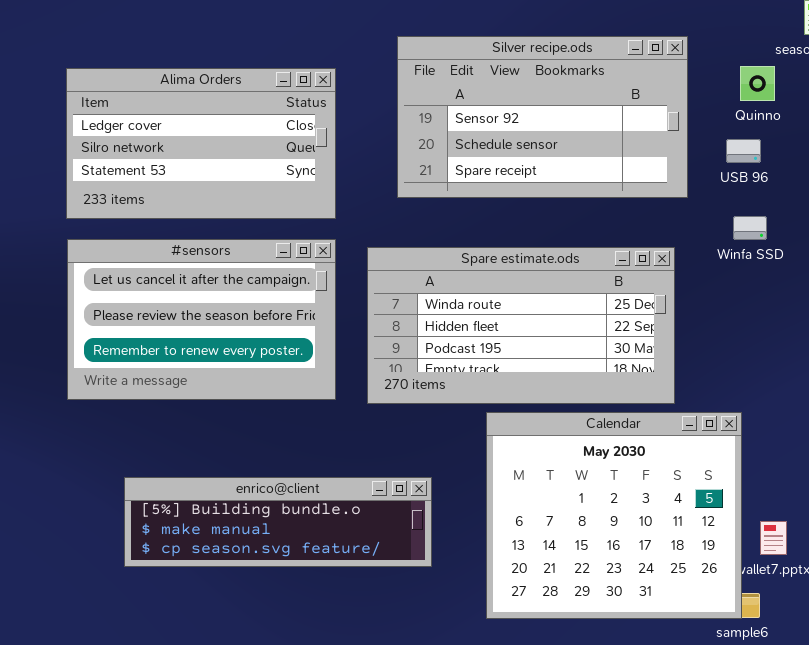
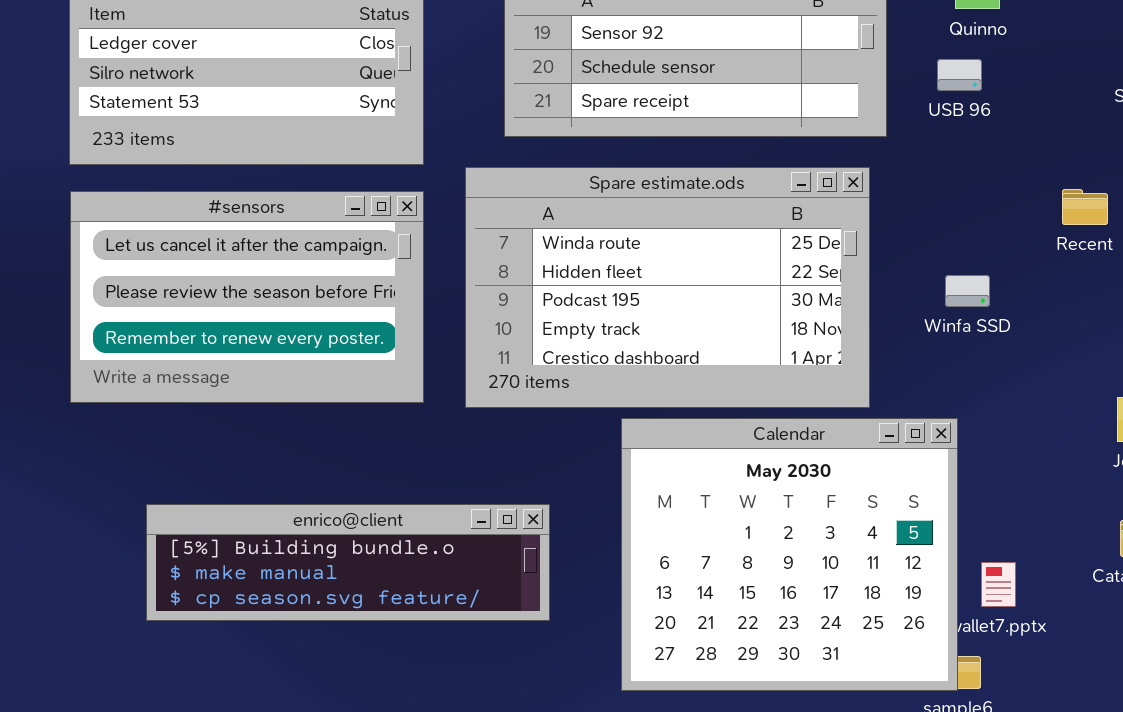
Winfa SSD: [733,216,767,240] -> [945,275,990,307], moved
Spare estimate.ods: [367,247,675,404] -> [465,167,870,408], resized

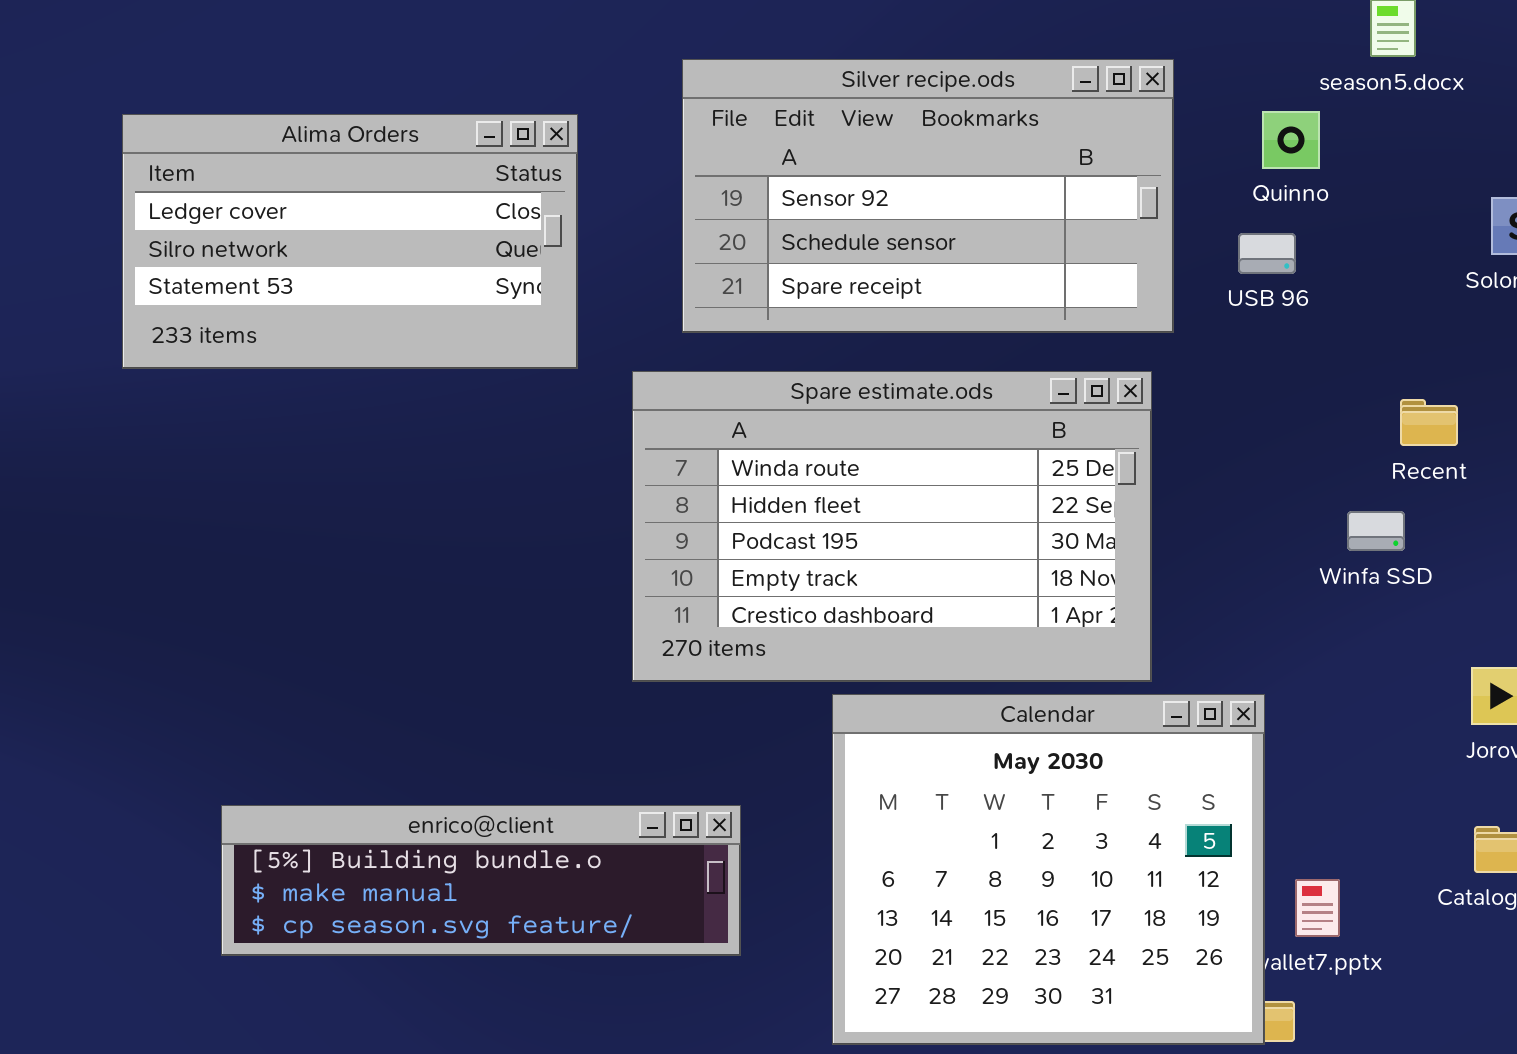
#sensors: [70,191,424,403] -> none, closed
Winfa SSD: [945,275,990,307] -> [1347,511,1405,551], moved

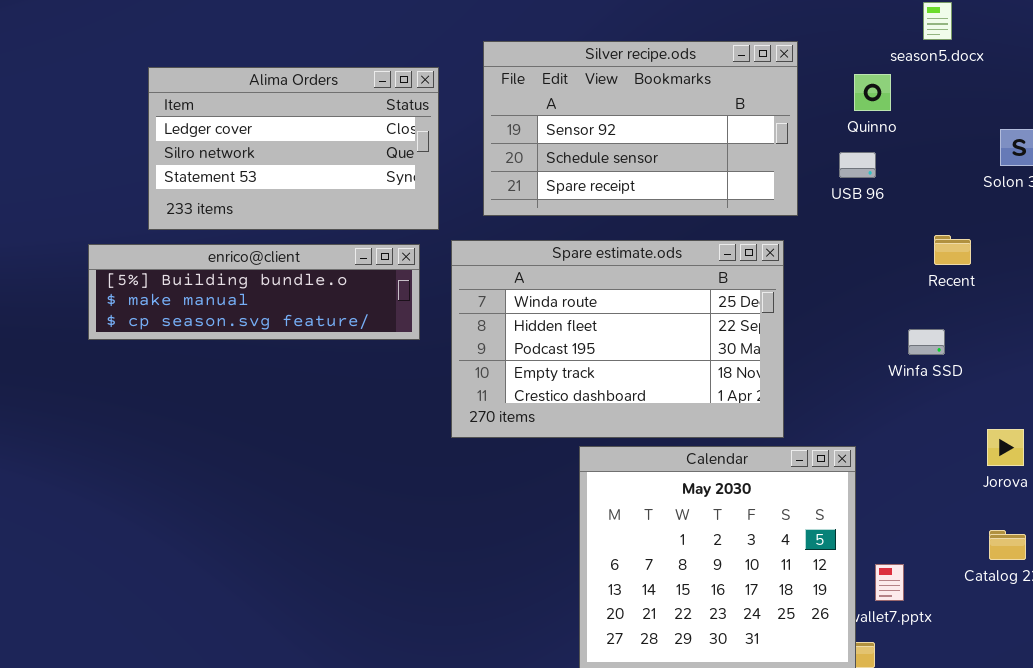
Alima Orders: [122,114,578,369] -> [148,67,439,230], moved
Recent: [1400,399,1458,446] -> [934,235,971,265], moved
enrico@client: [221,805,741,956] -> [88,244,420,340], moved

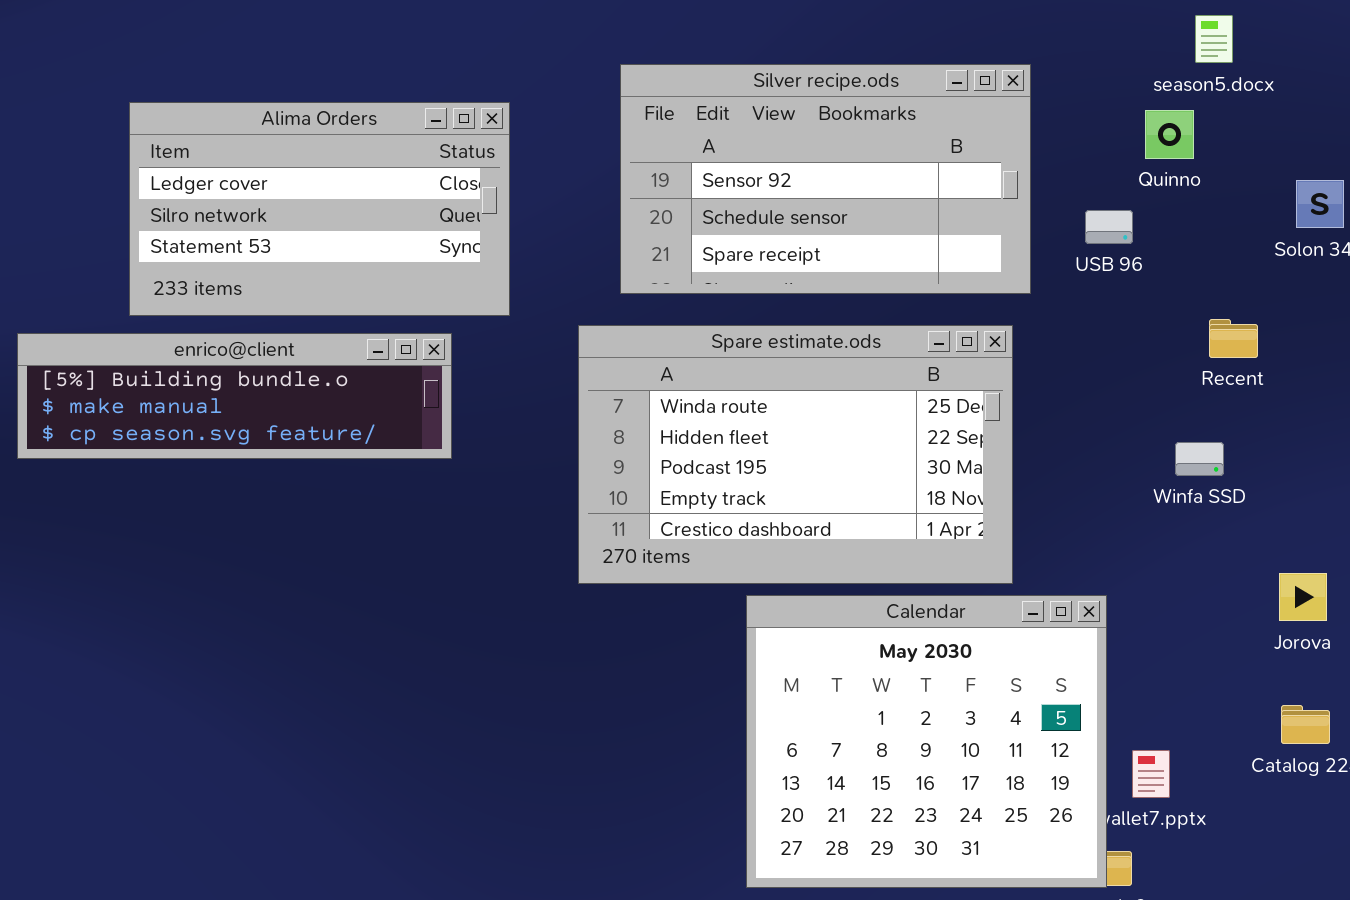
Alima Orders: [148,67,439,230] -> [129,102,510,316], moved
Quinno: [854,74,891,111] -> [1145,110,1194,159], moved
enrico@client: [88,244,420,340] -> [17,333,452,459], moved

